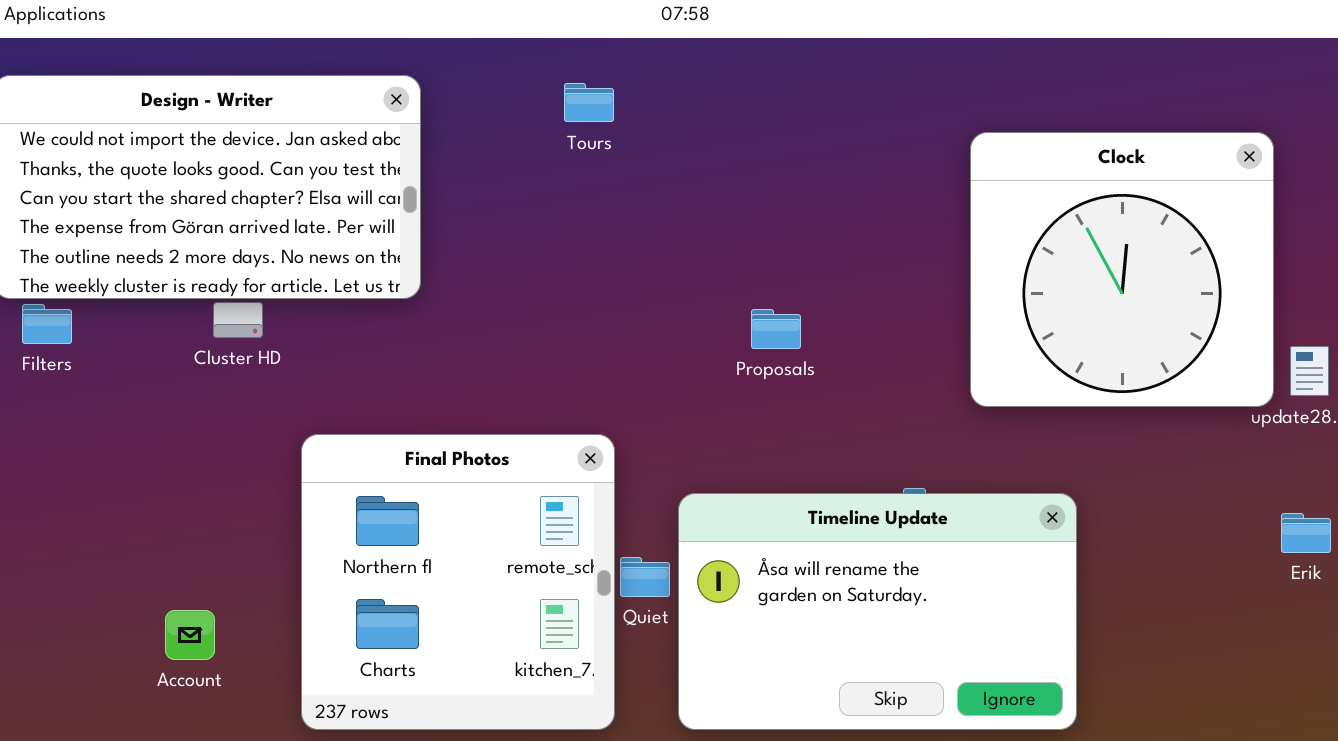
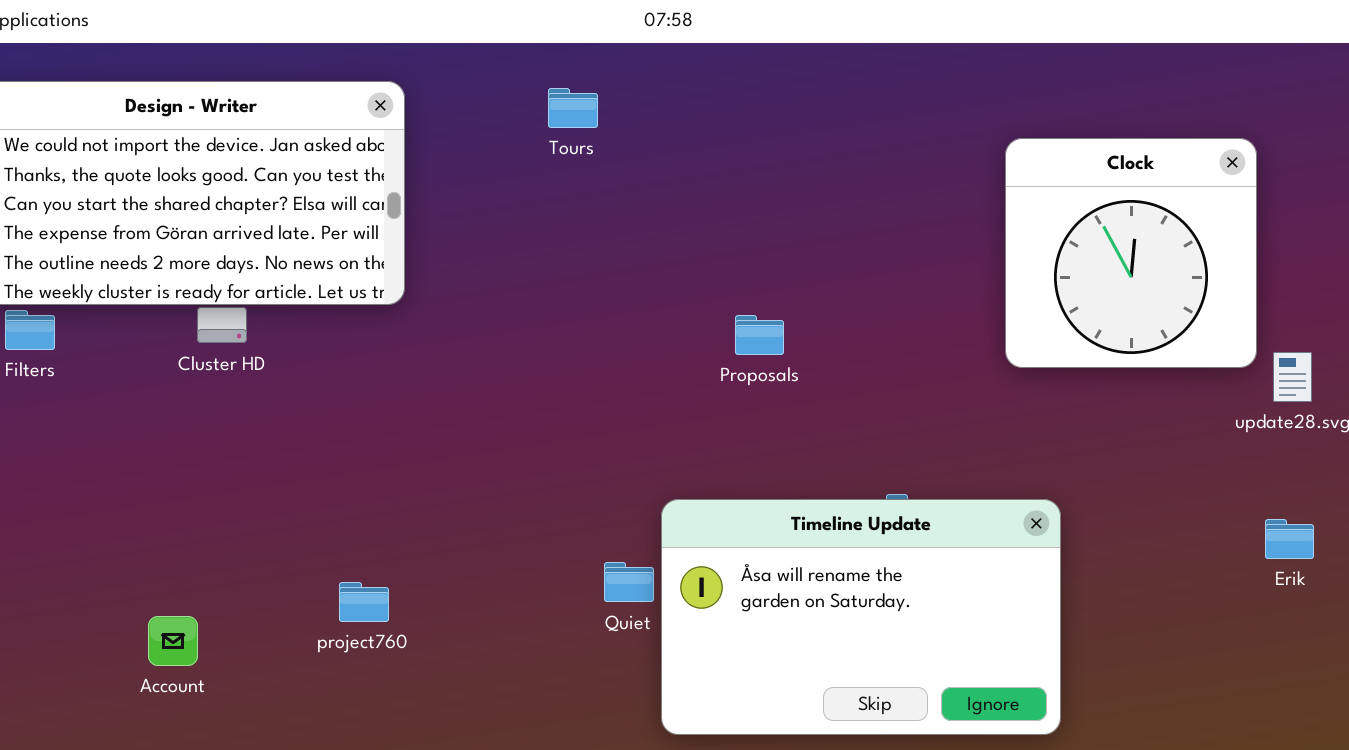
Clock: [970,132,1274,407] -> [1005,138,1257,368], resized
Final Photos: [301,434,615,730] -> none, closed

